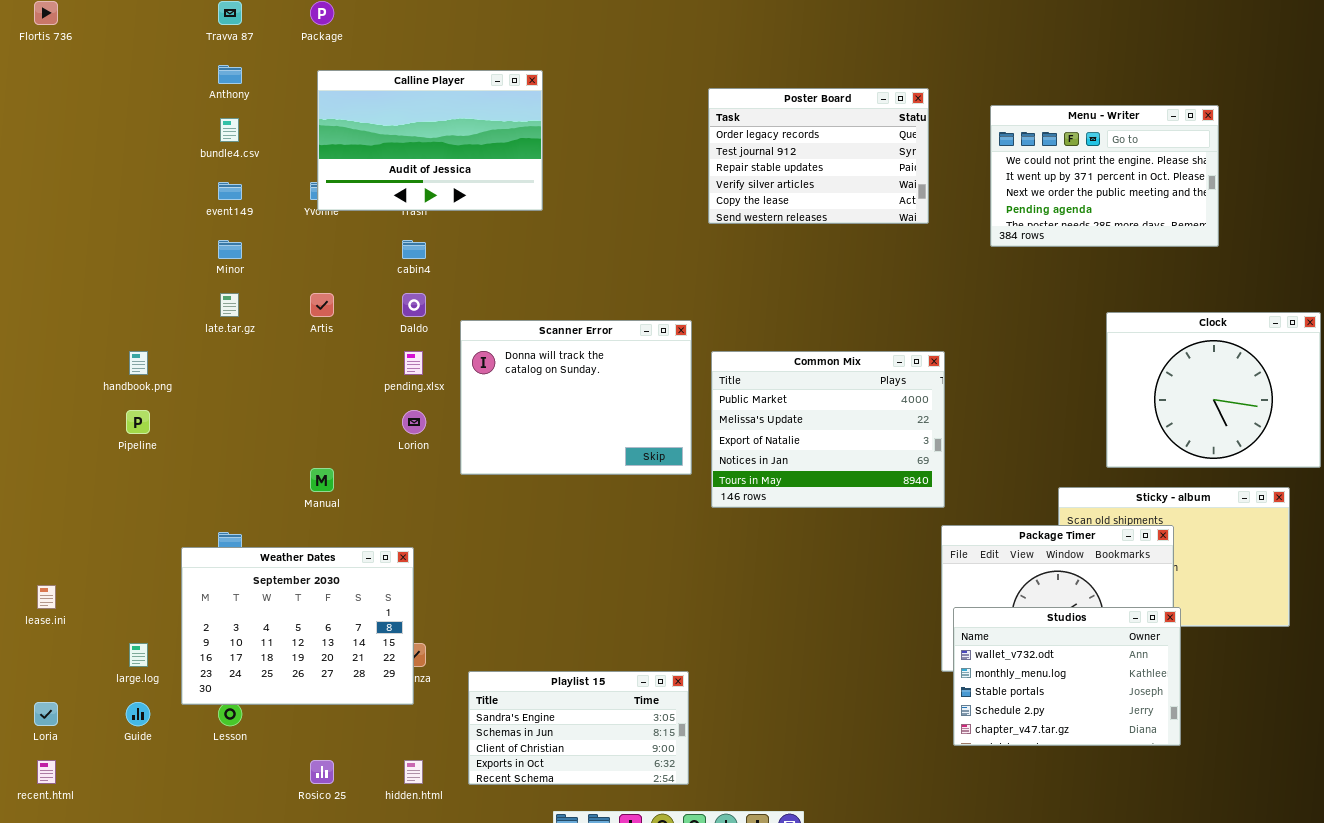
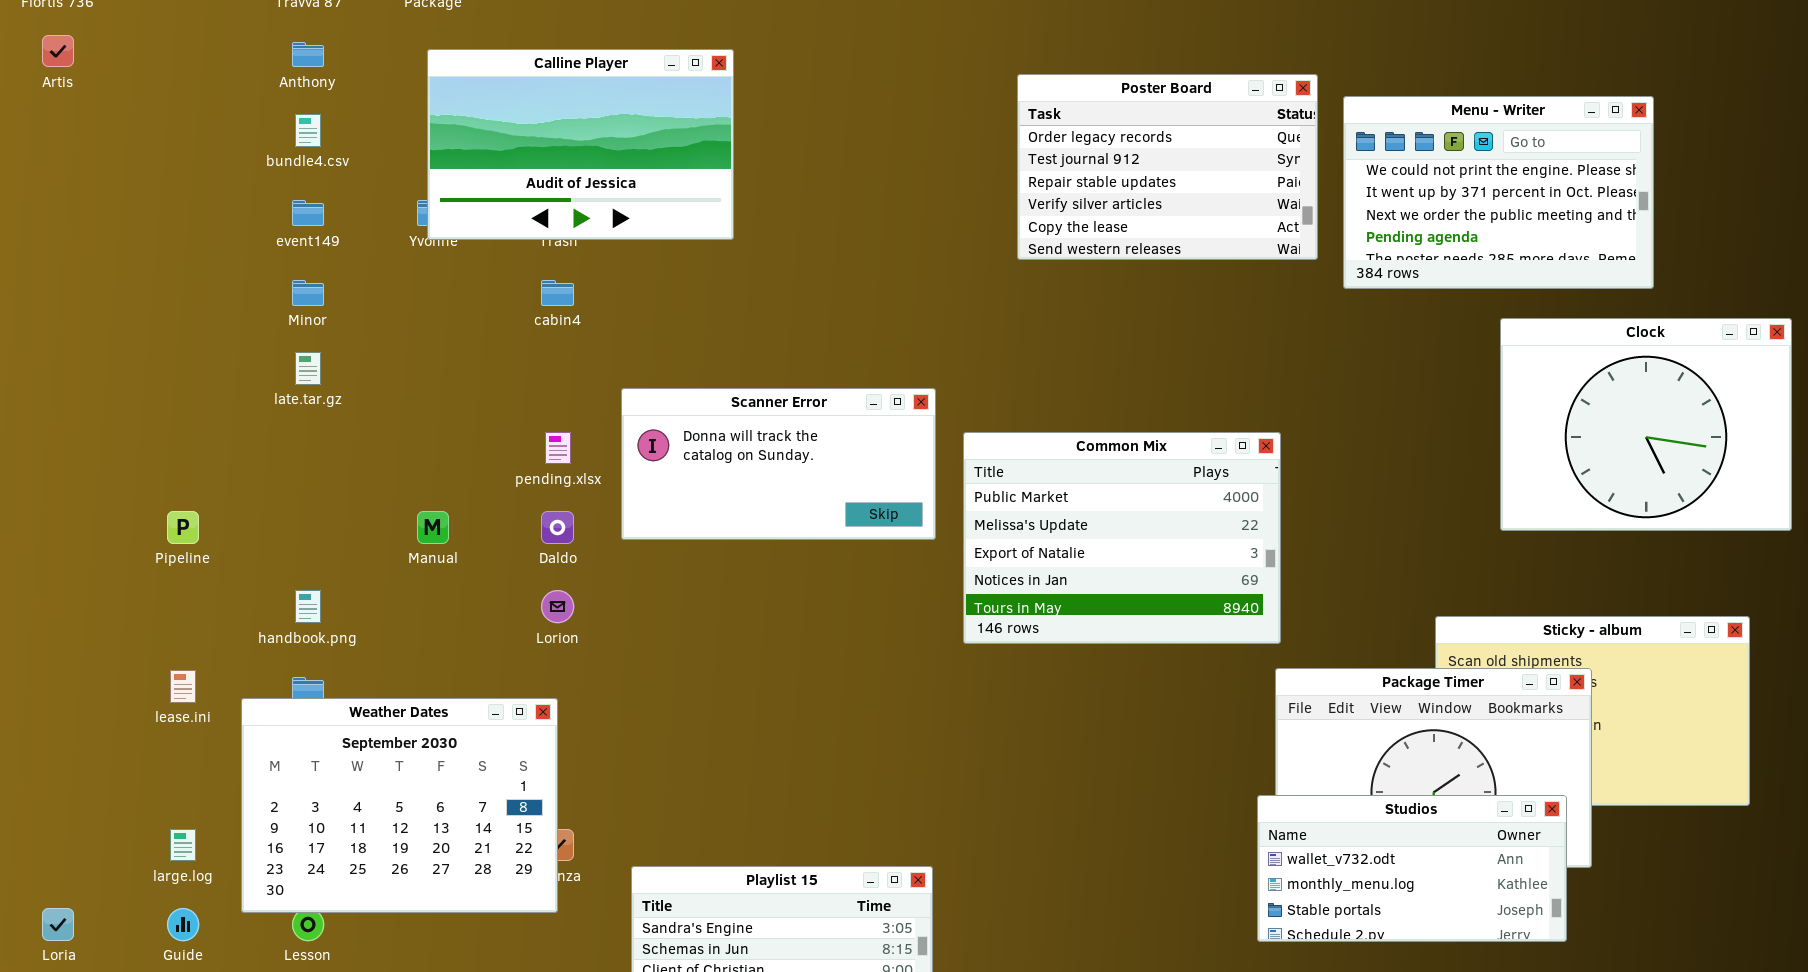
Poster Board: [708,88,929,224] -> [1017,74,1318,260], moved
Artis: [310,293,334,317] -> [42,35,74,67], moved
Daldo: [402,293,426,317] -> [541,511,574,544], moved
Clock: [1106,312,1321,468] -> [1500,318,1792,531], moved
Scanner Error: [460,320,692,475] -> [621,388,936,540], resized
handbook.png: [129,351,148,375] -> [295,590,321,623], moved
Lorion: [402,410,426,434] -> [541,590,574,623], moved
Manual: [310,468,334,492] -> [417,511,449,544], moved
lease.ini: [37,585,56,609] -> [170,670,196,703], moved
Studios: [953,607,1181,746] -> [1257,795,1567,942], moved, resized

